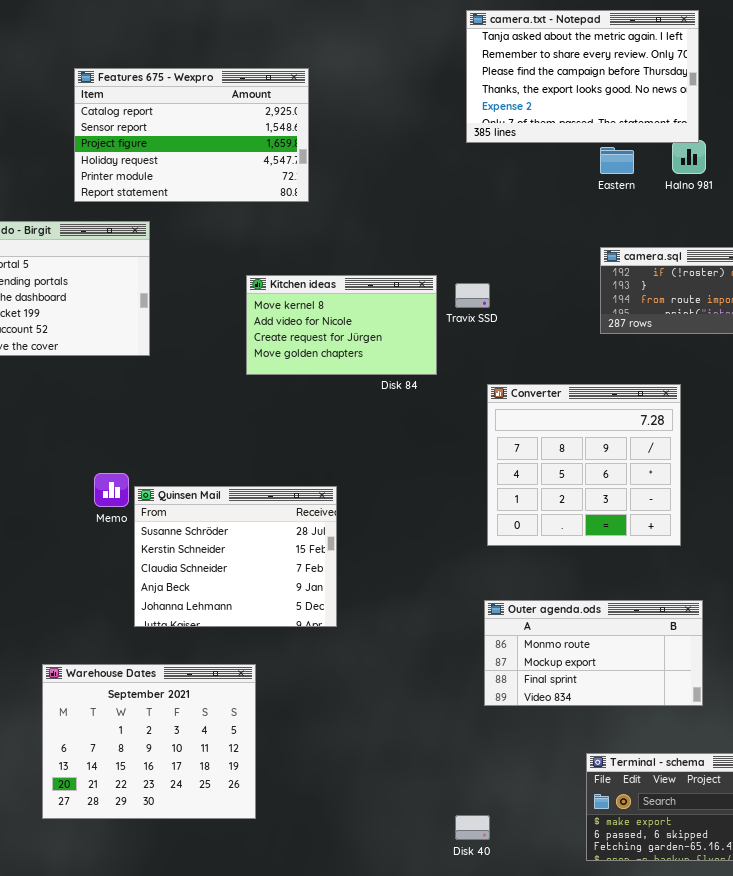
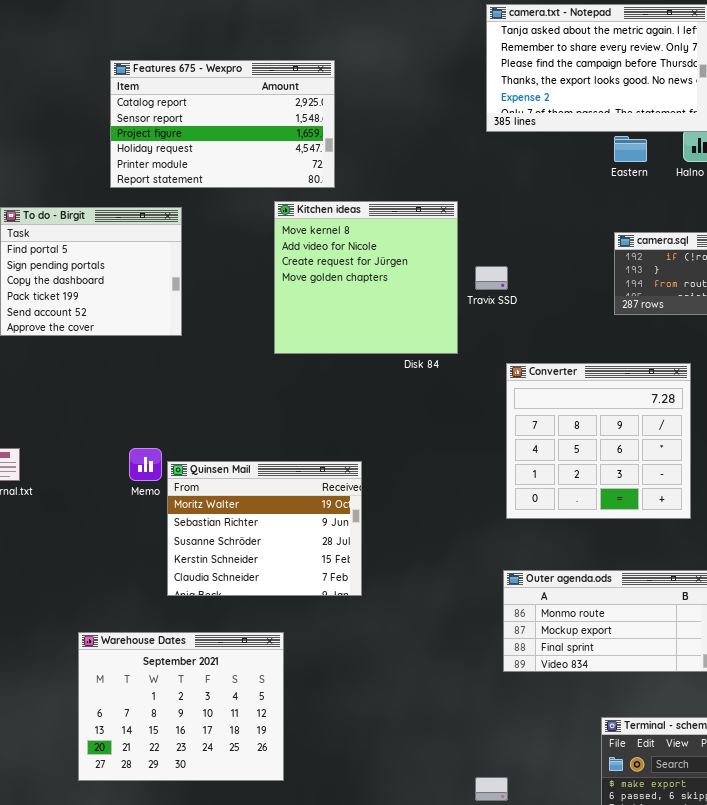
Kitchen ideas: [246,275,437,375] -> [274,201,458,354], resized
Quinsen Mail: [134,486,337,627] -> [167,461,362,596], scrolled up 2 rows

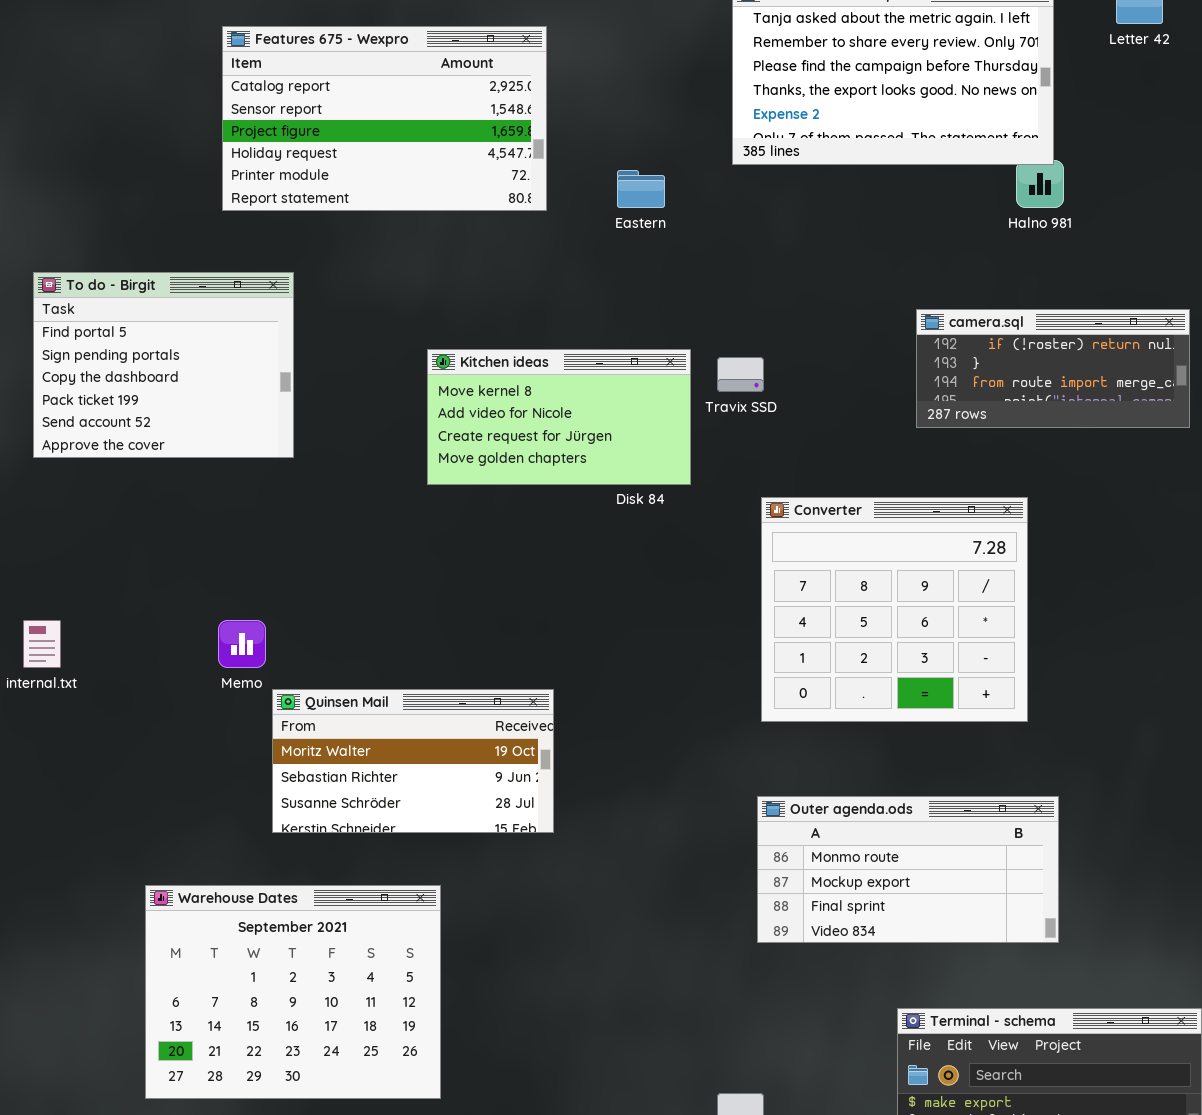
Features 675 - Wexpro: [110,60,335,188] -> [222,26,547,211], moved
Eastern: [614,136,647,162] -> [617,170,665,208], moved
Kitchen ideas: [274,201,458,354] -> [427,349,691,485], resized
Quinsen Mail: [167,461,362,596] -> [272,689,554,833], resized

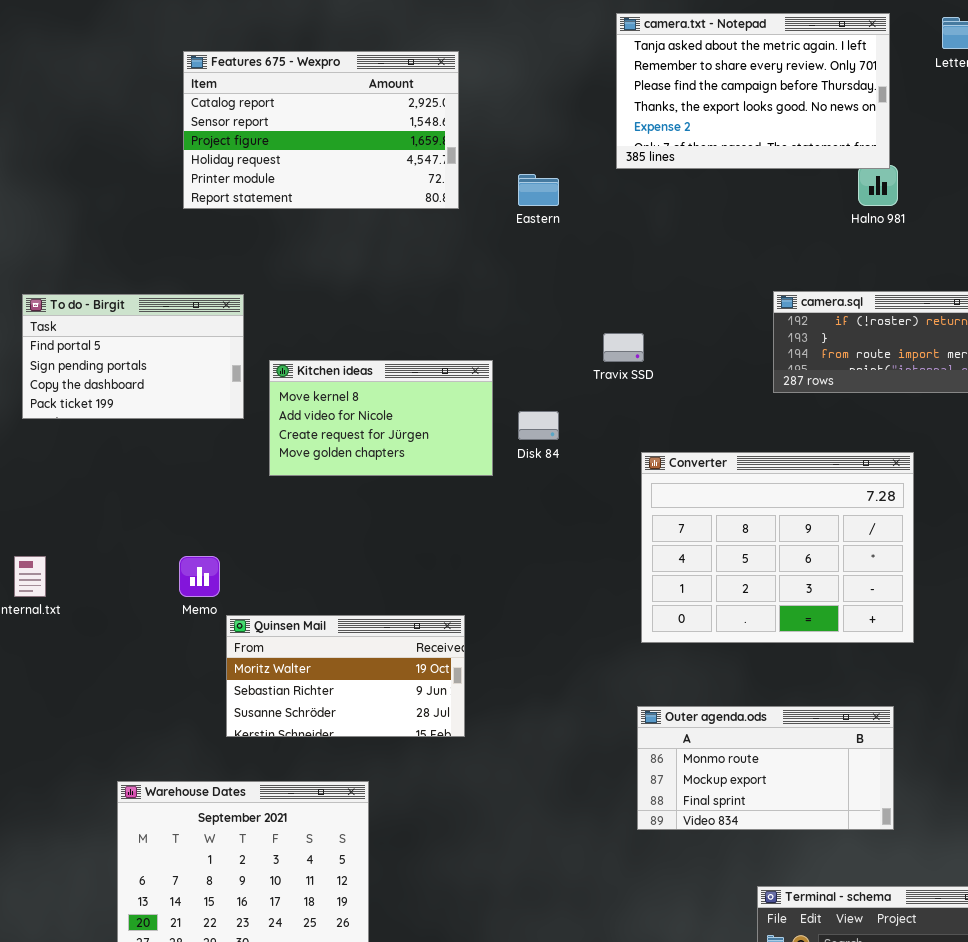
To do - Birgit: [33,272,294,458] -> [22,294,244,419], resized
Kitchen ideas: [427,349,691,485] -> [269,360,493,476], moved
Converter: [761,497,1028,722] -> [641,452,914,643], resized

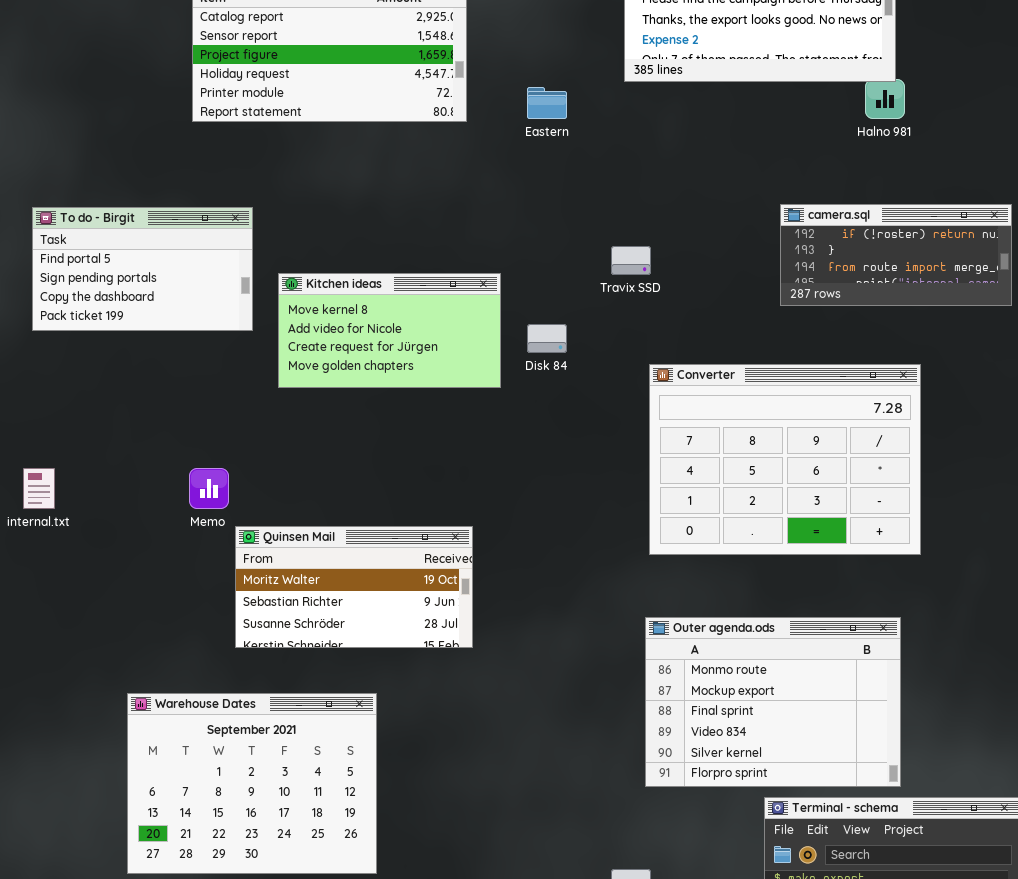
Outer agenda.ods: [637,706,894,830] -> [645,617,901,787], resized

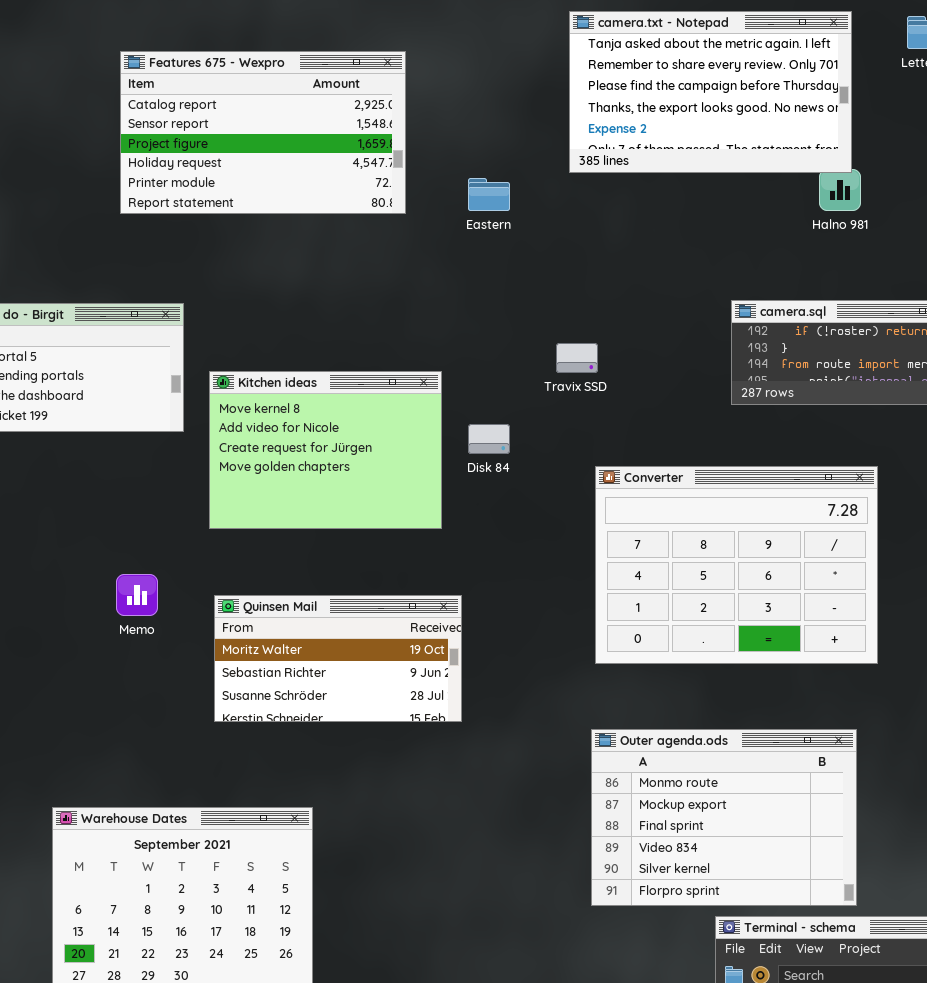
Kitchen ideas: [278,273,501,388] -> [209,371,442,529], resized
Quinsen Mail: [235,526,473,648] -> [214,595,462,722], moved

